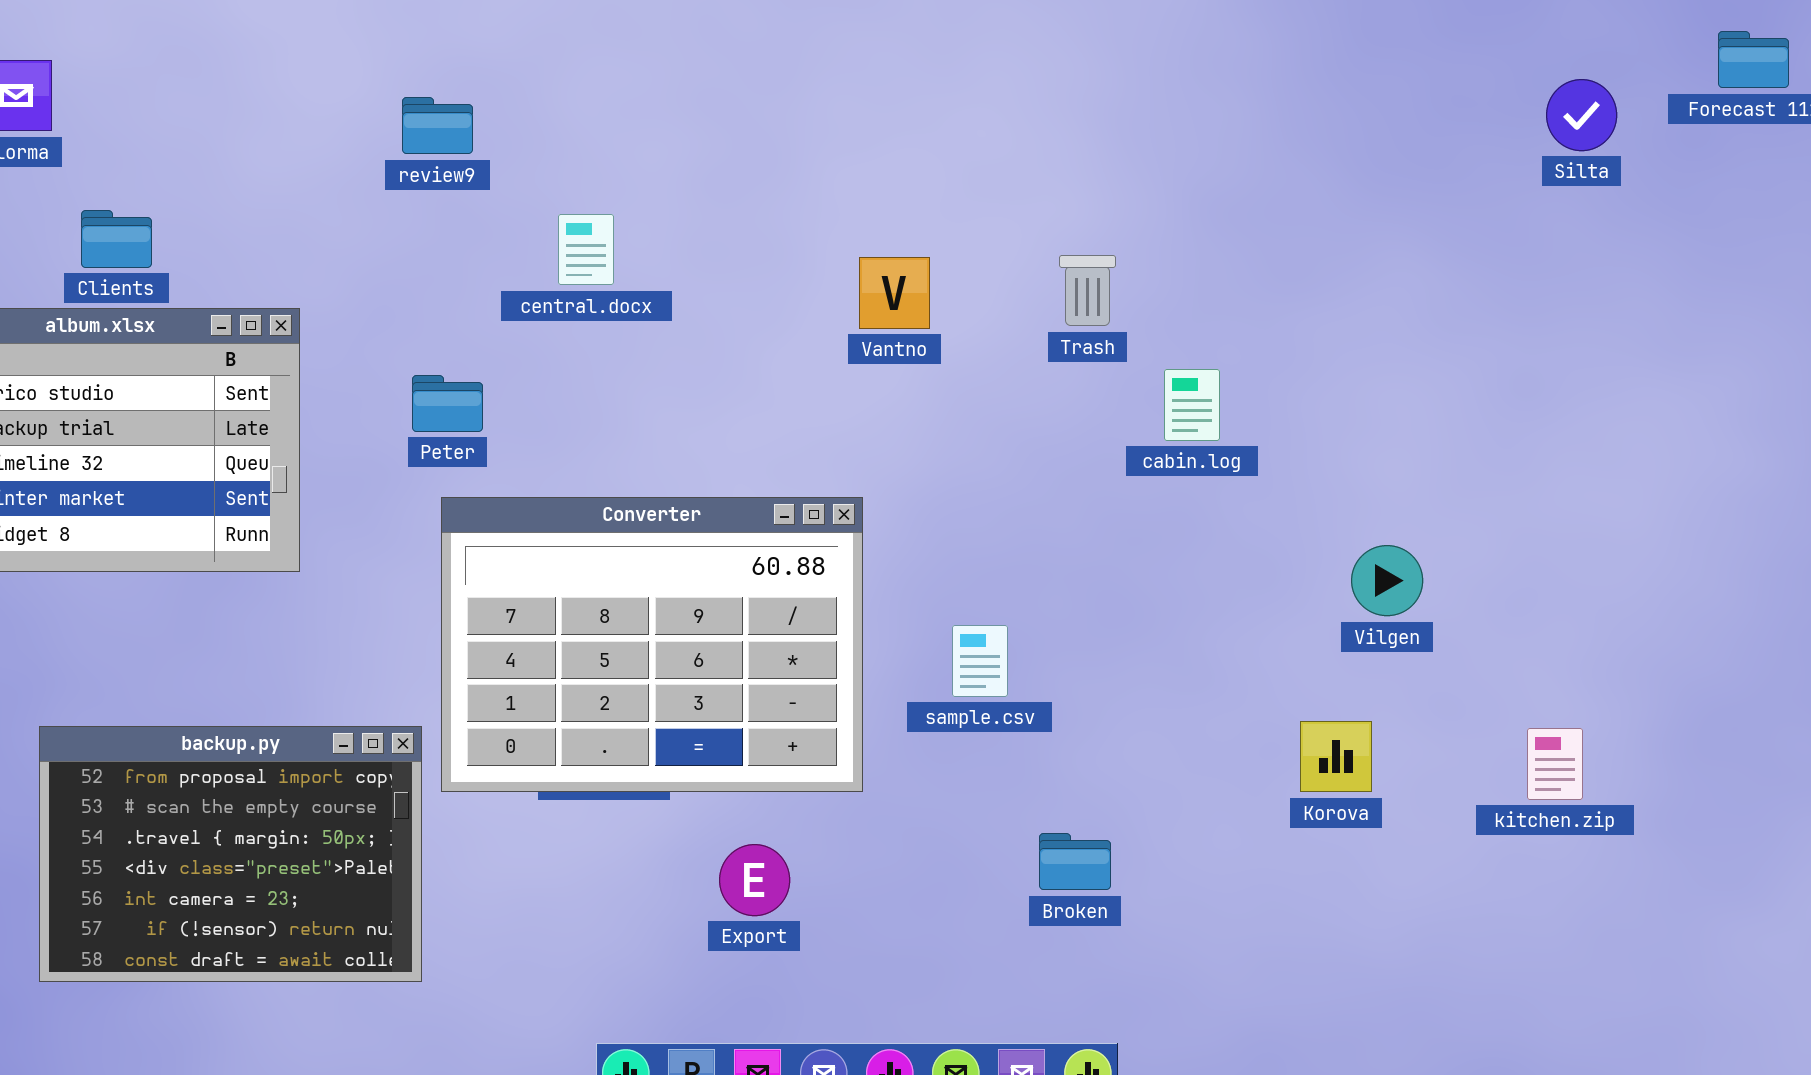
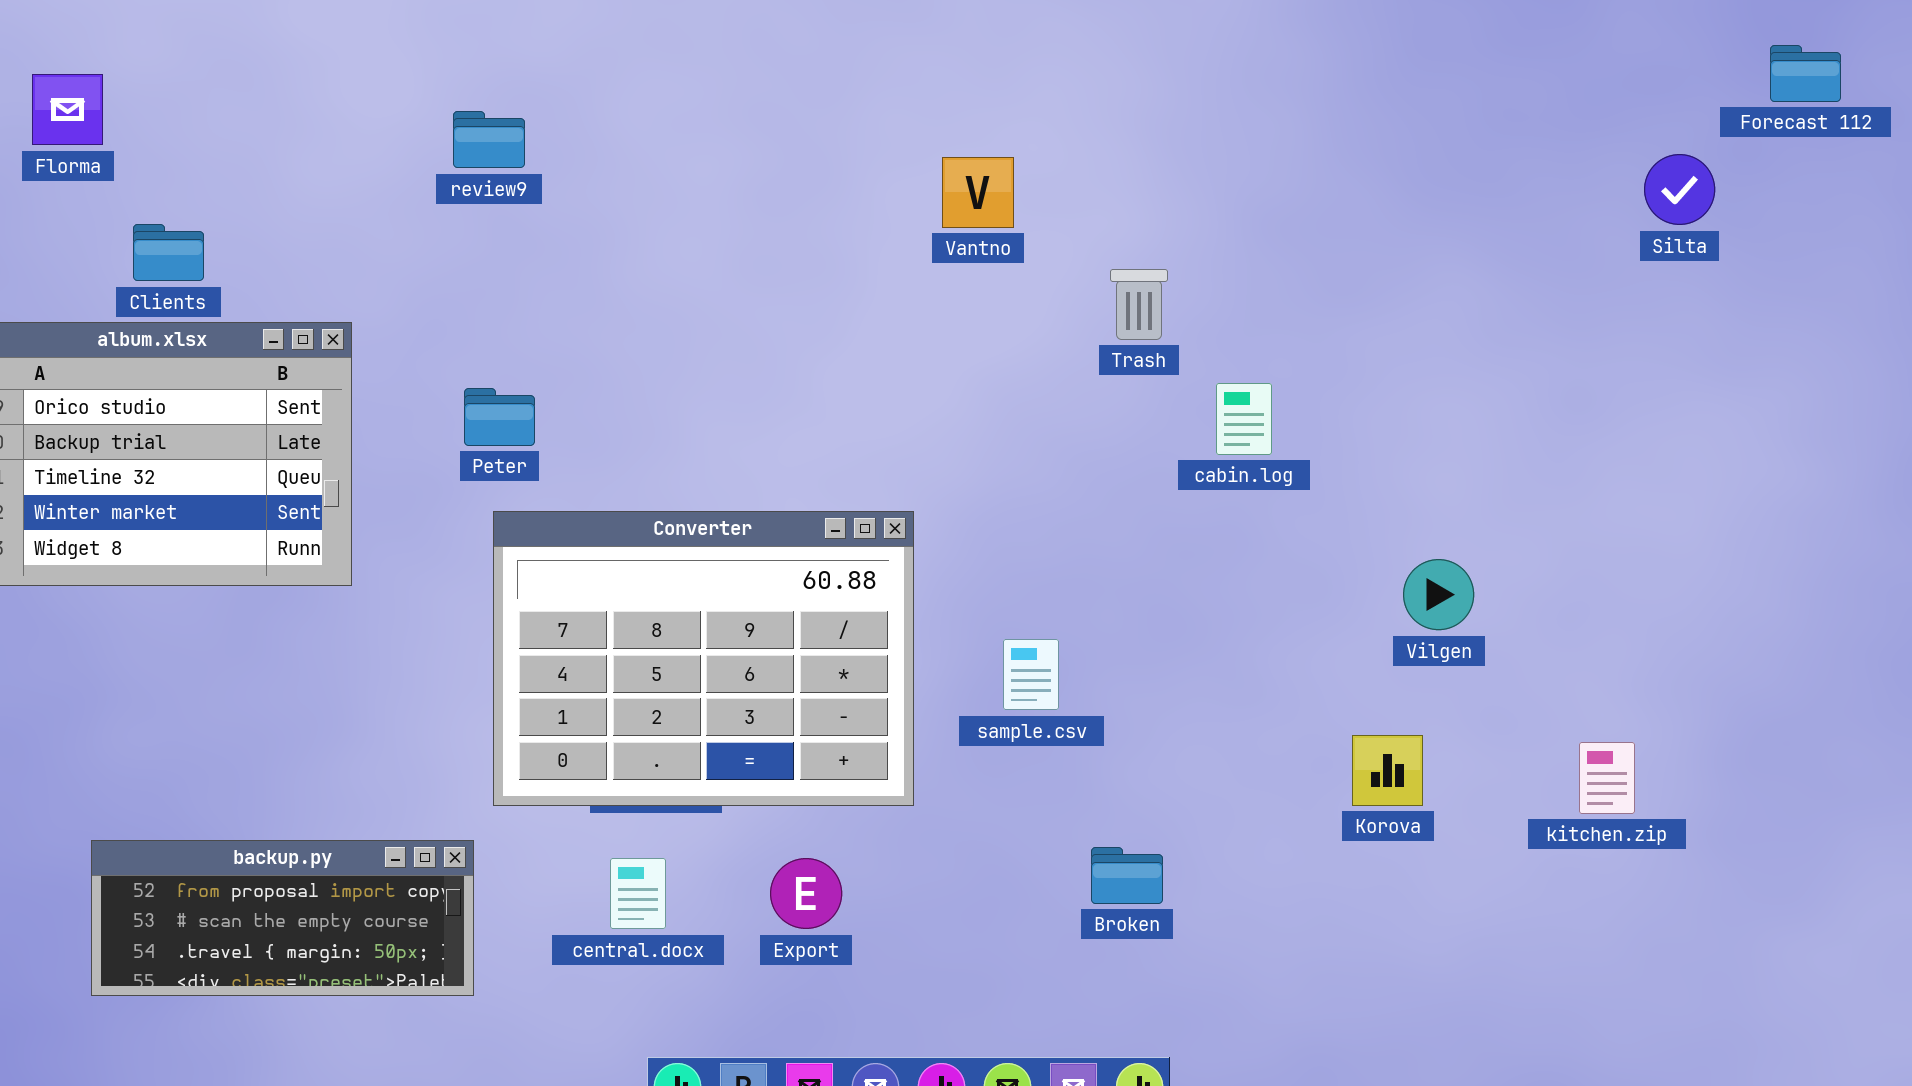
Silta: [1546,79,1617,151] -> [1644,154,1715,225], moved
central.docx: [558,214,614,285] -> [610,858,666,929], moved
Vantno: [859,257,930,329] -> [942,157,1014,228], moved
backup.py: [39,726,422,982] -> [91,840,474,996], resized

